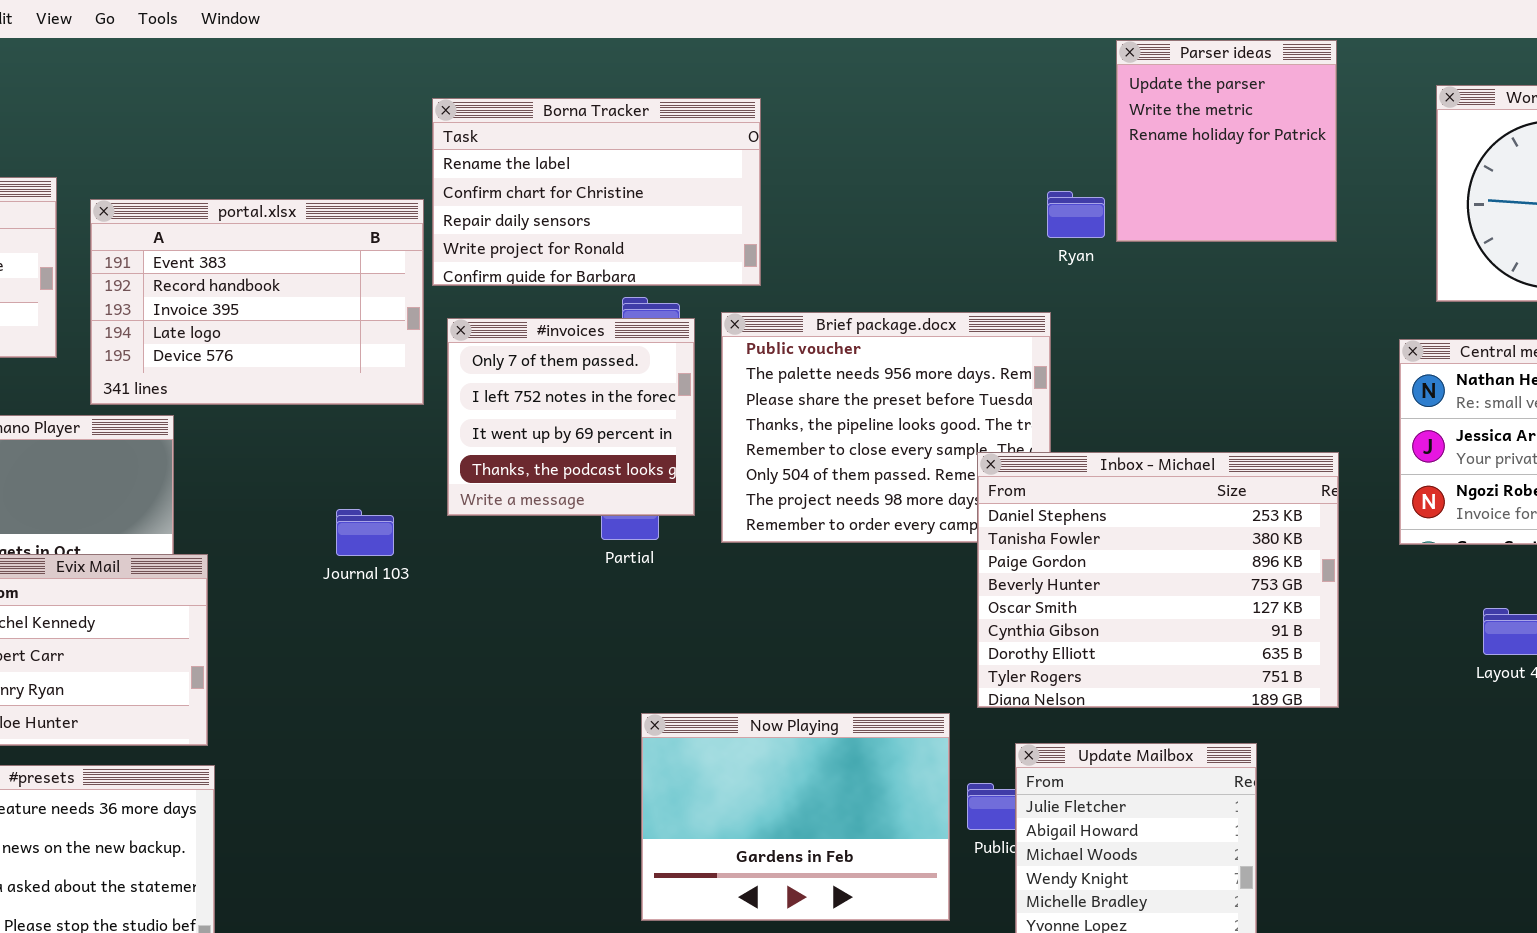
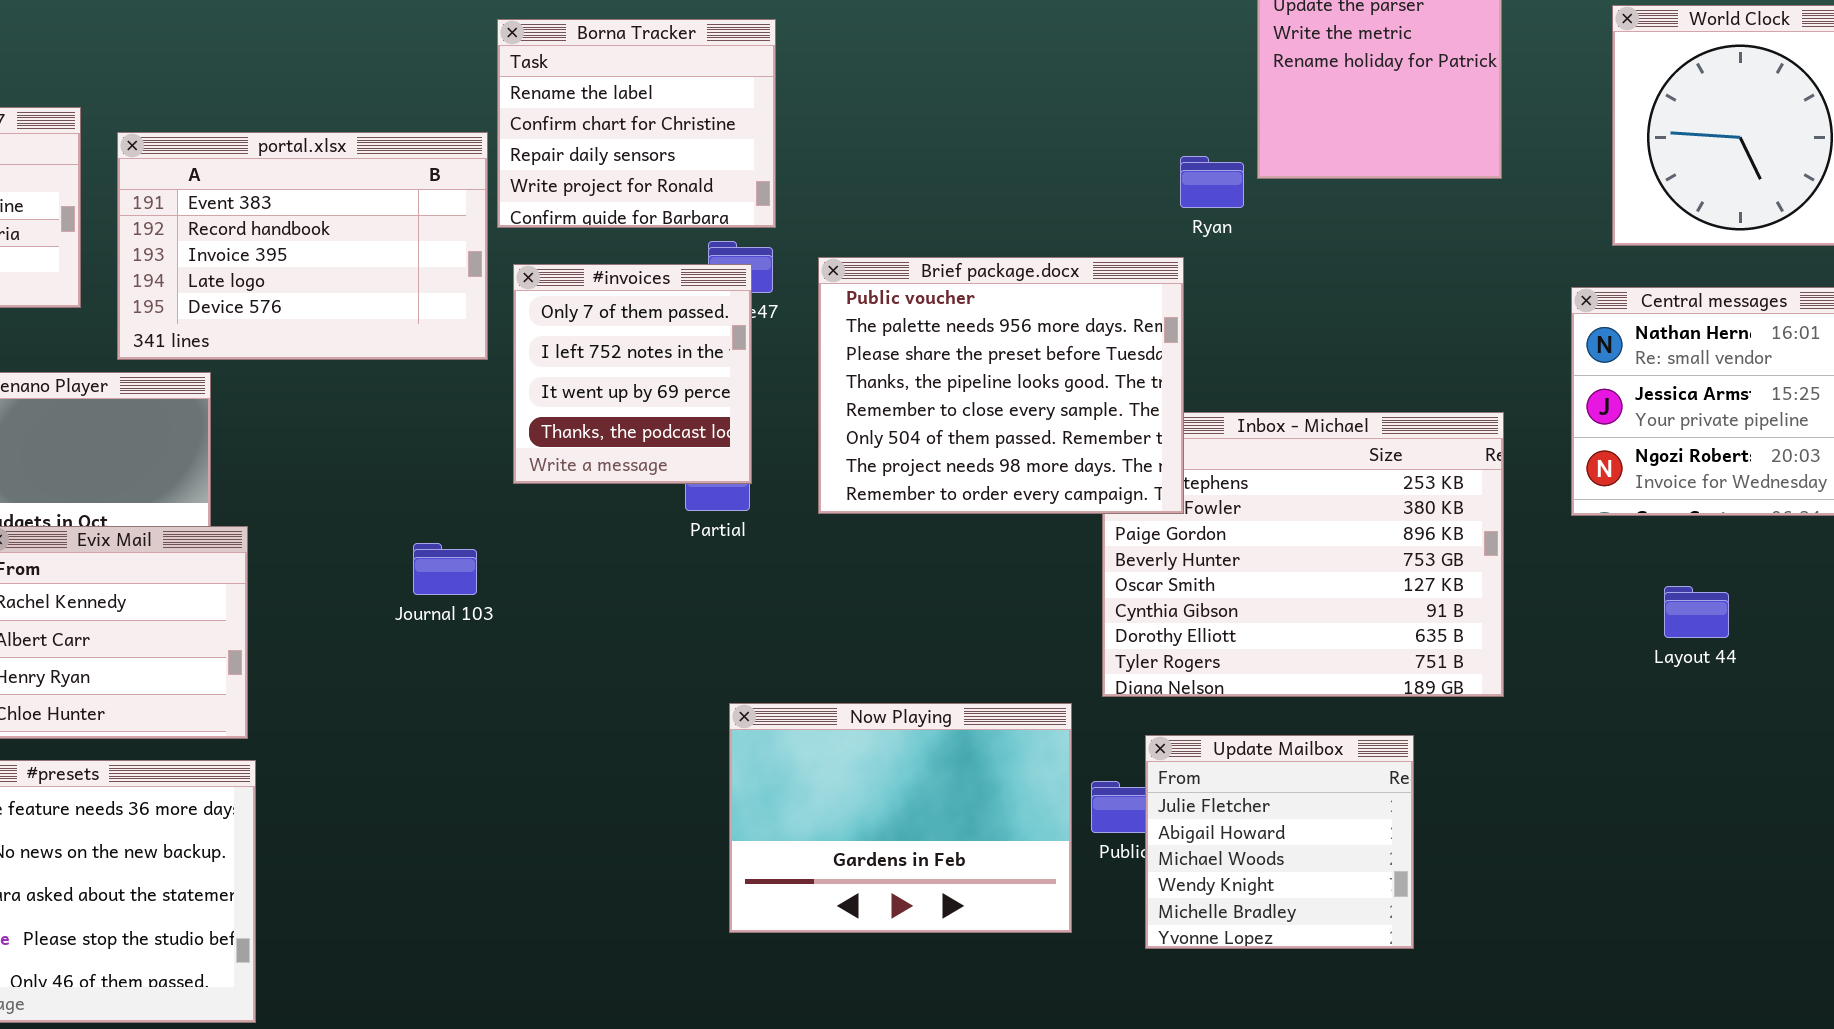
Borna Tracker: [432,98,761,286] -> [497,19,776,228], resized
Ryan: [1047,191,1105,238] -> [1180,156,1244,208], moved
Brief package.docx: [721,312,1051,543] -> [818,257,1184,514], raised
#invoices: [447,318,695,516] -> [513,264,752,484], resized
Journal 103: [336,509,394,556] -> [413,543,477,595], moved

